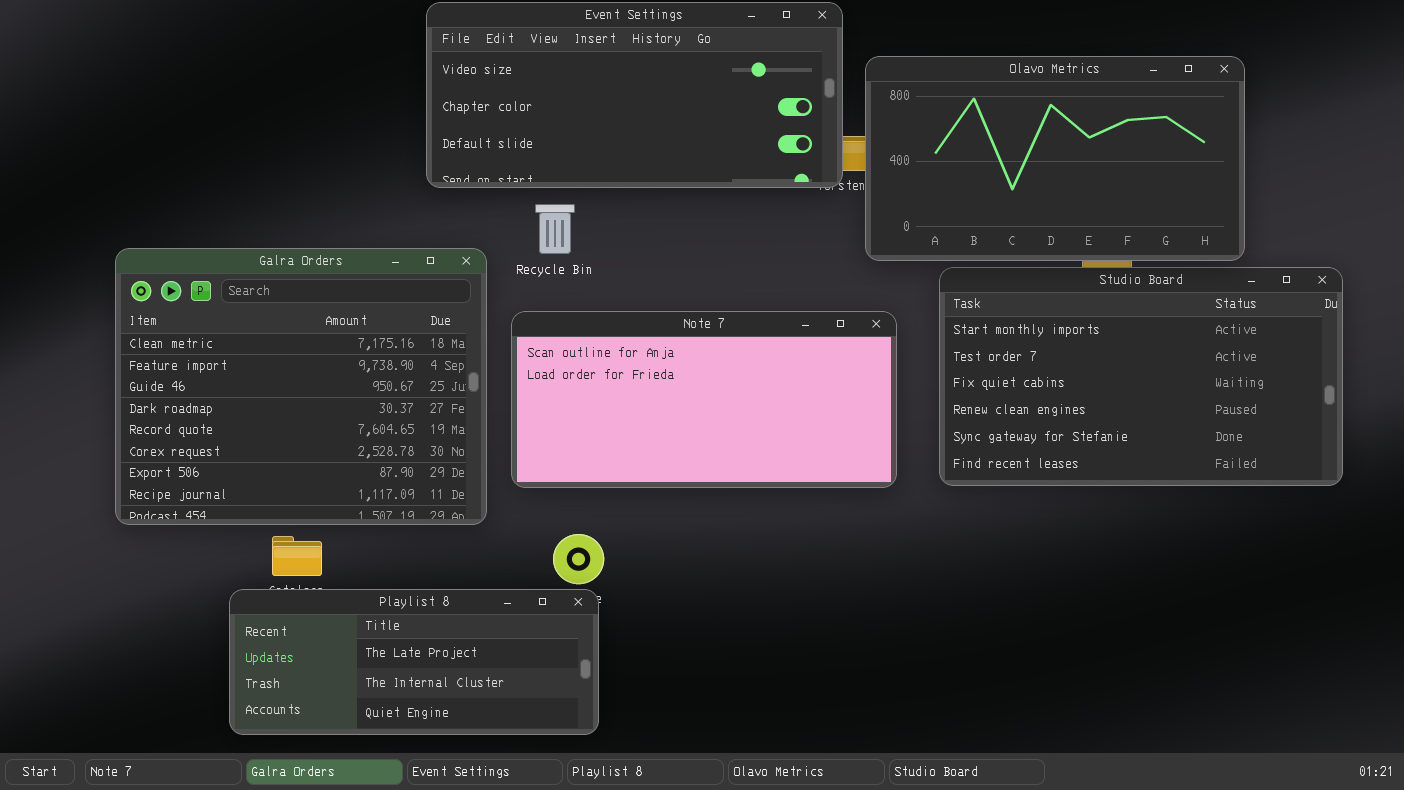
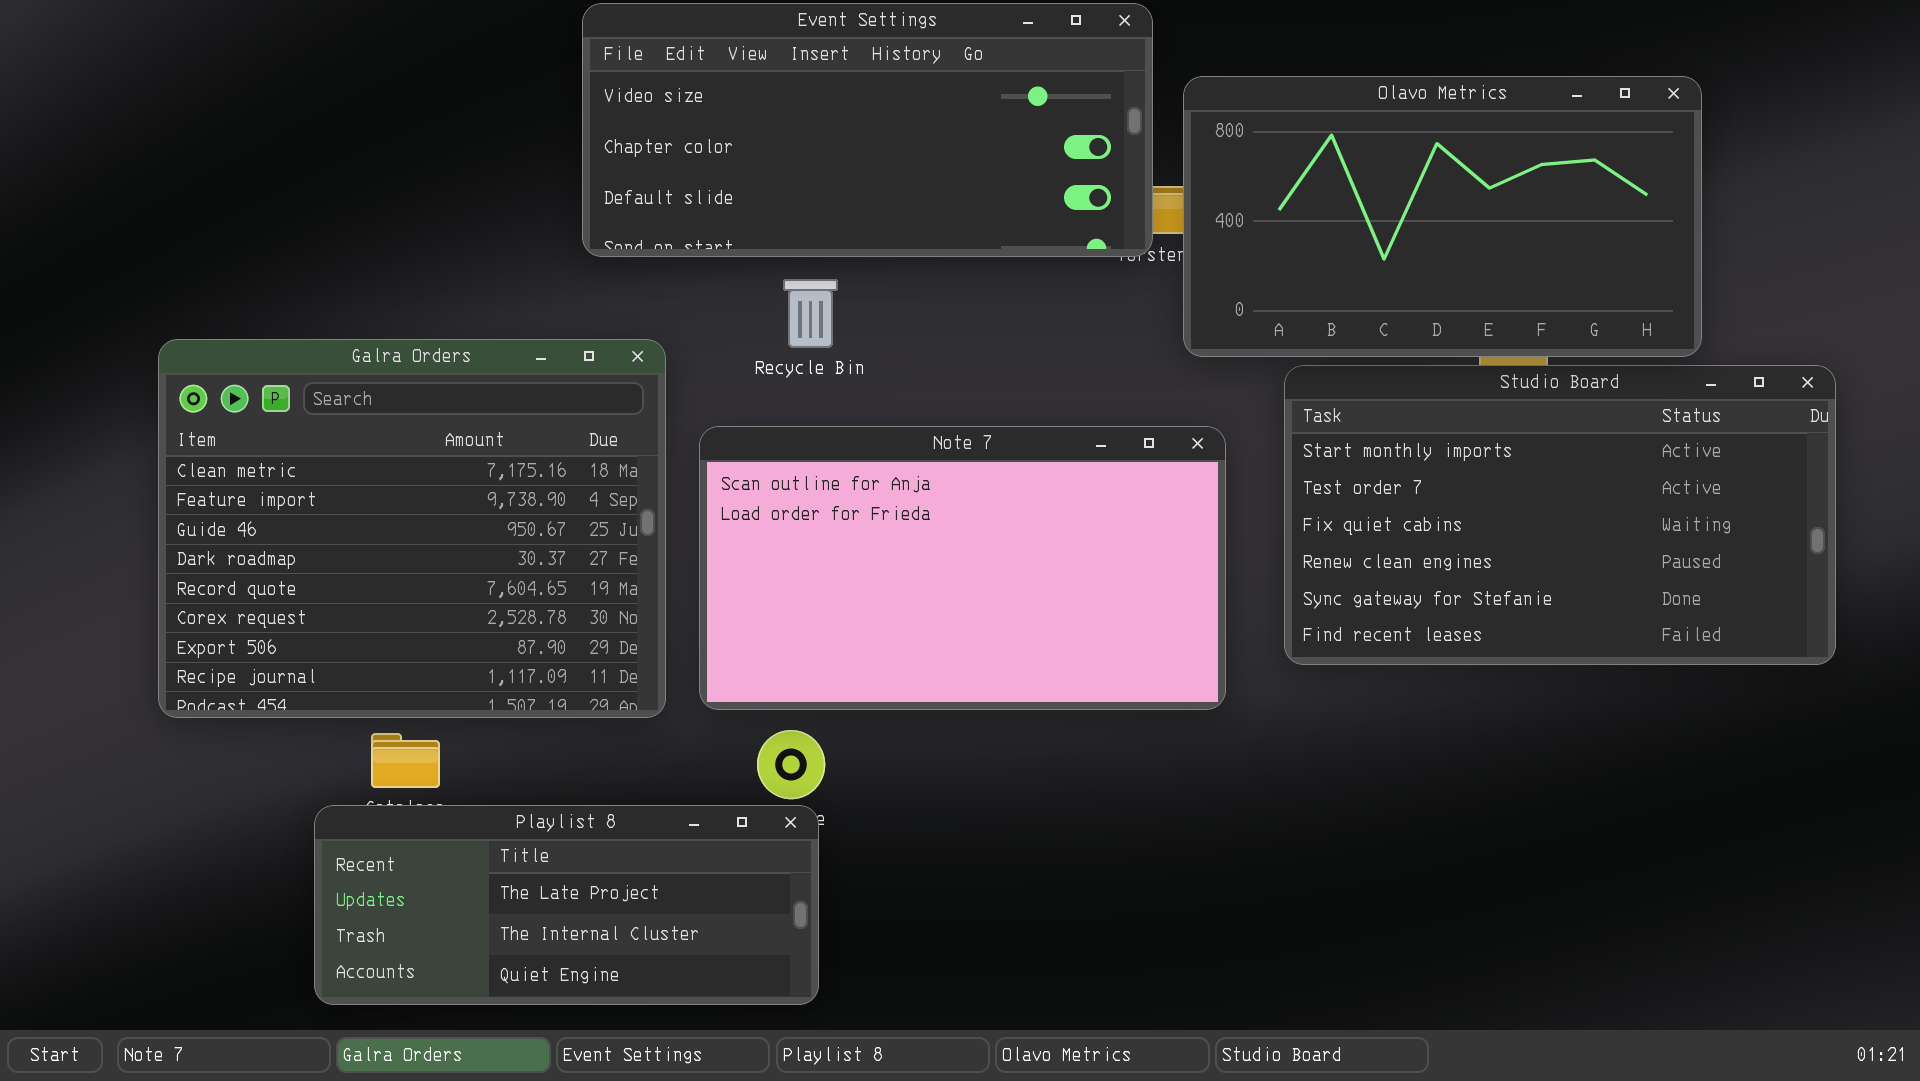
Recycle Bin: [535,204,575,254] -> [783,279,838,348], moved
Note 7: [511,311,897,488] -> [699,426,1226,710], resized

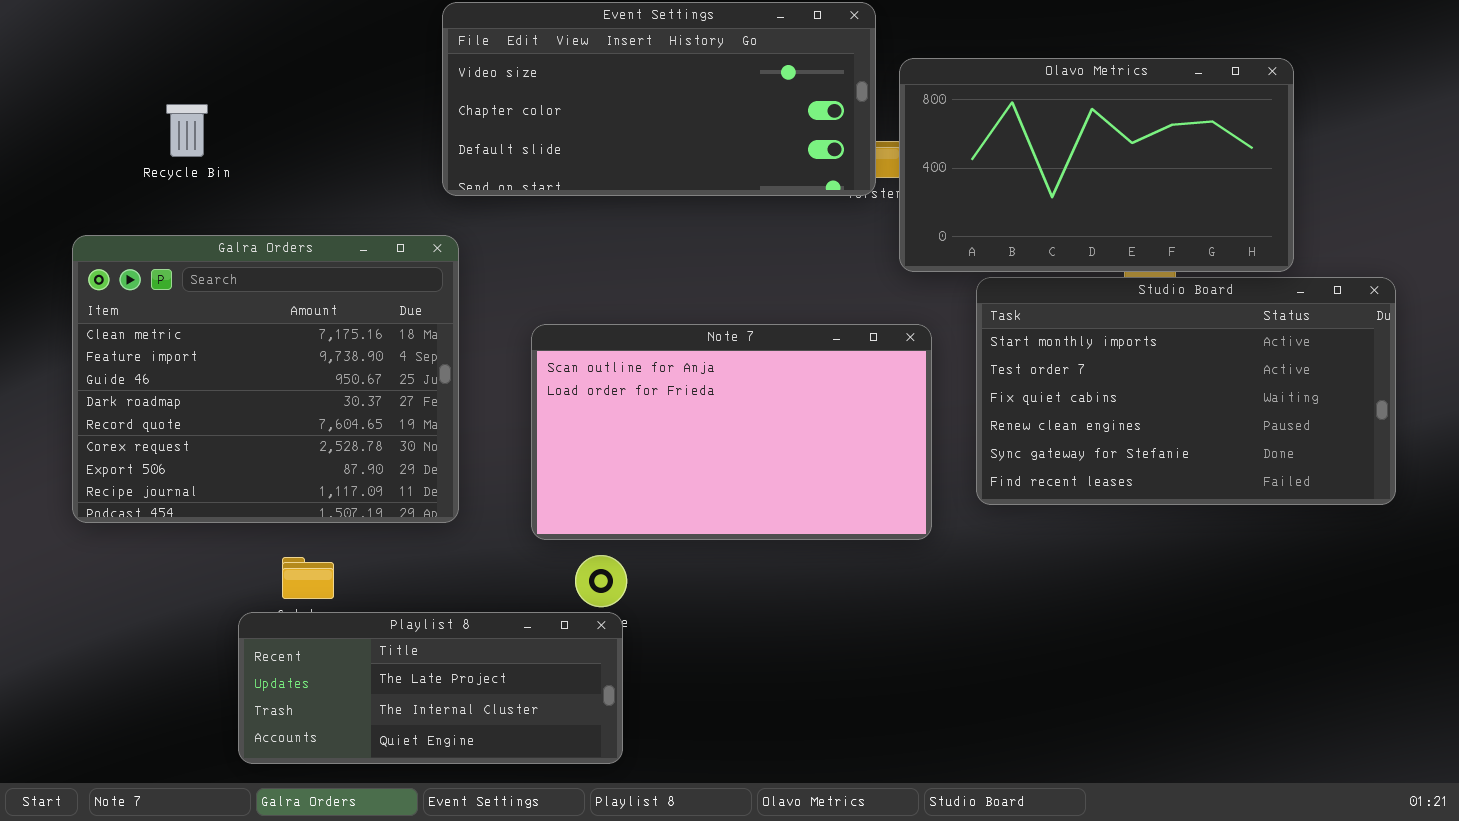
Recycle Bin: [783,279,838,348] -> [166,104,208,157], moved
Galra Orders: [158,339,666,718] -> [72,235,459,523], moved

